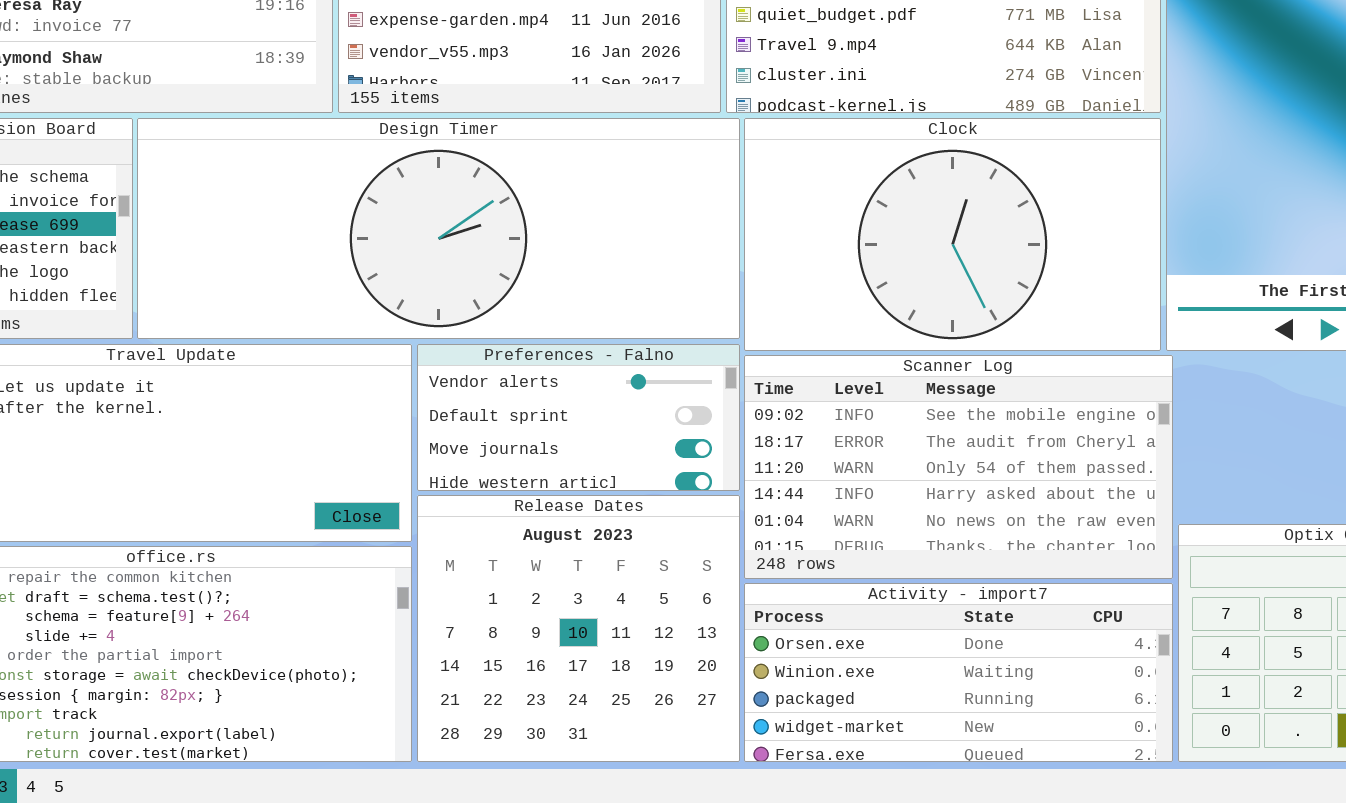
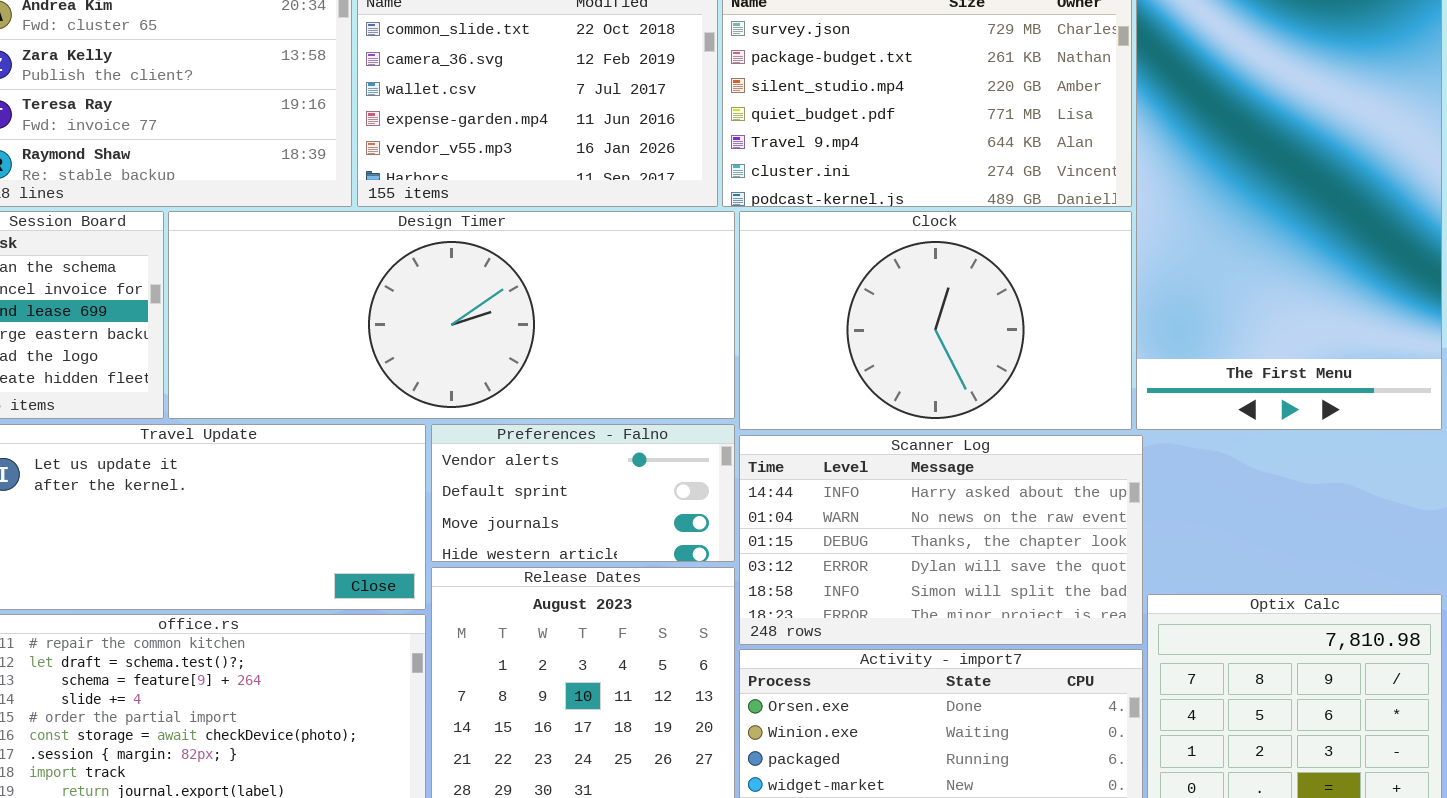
Scanner Log: [744,355,1173,579] -> [739,435,1143,645], scrolled down 3 rows

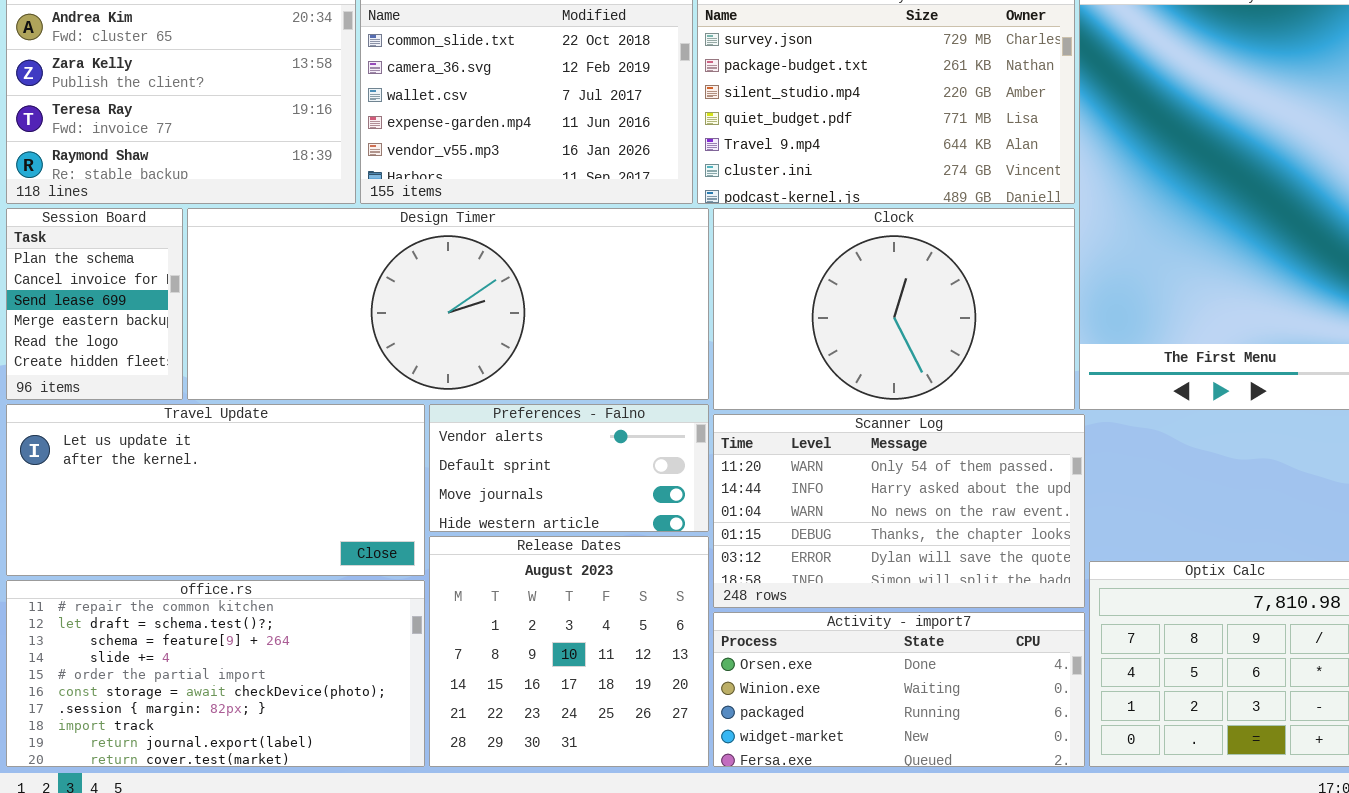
Scanner Log: [739,435,1143,645] -> [713,414,1085,608], scrolled up 1 row

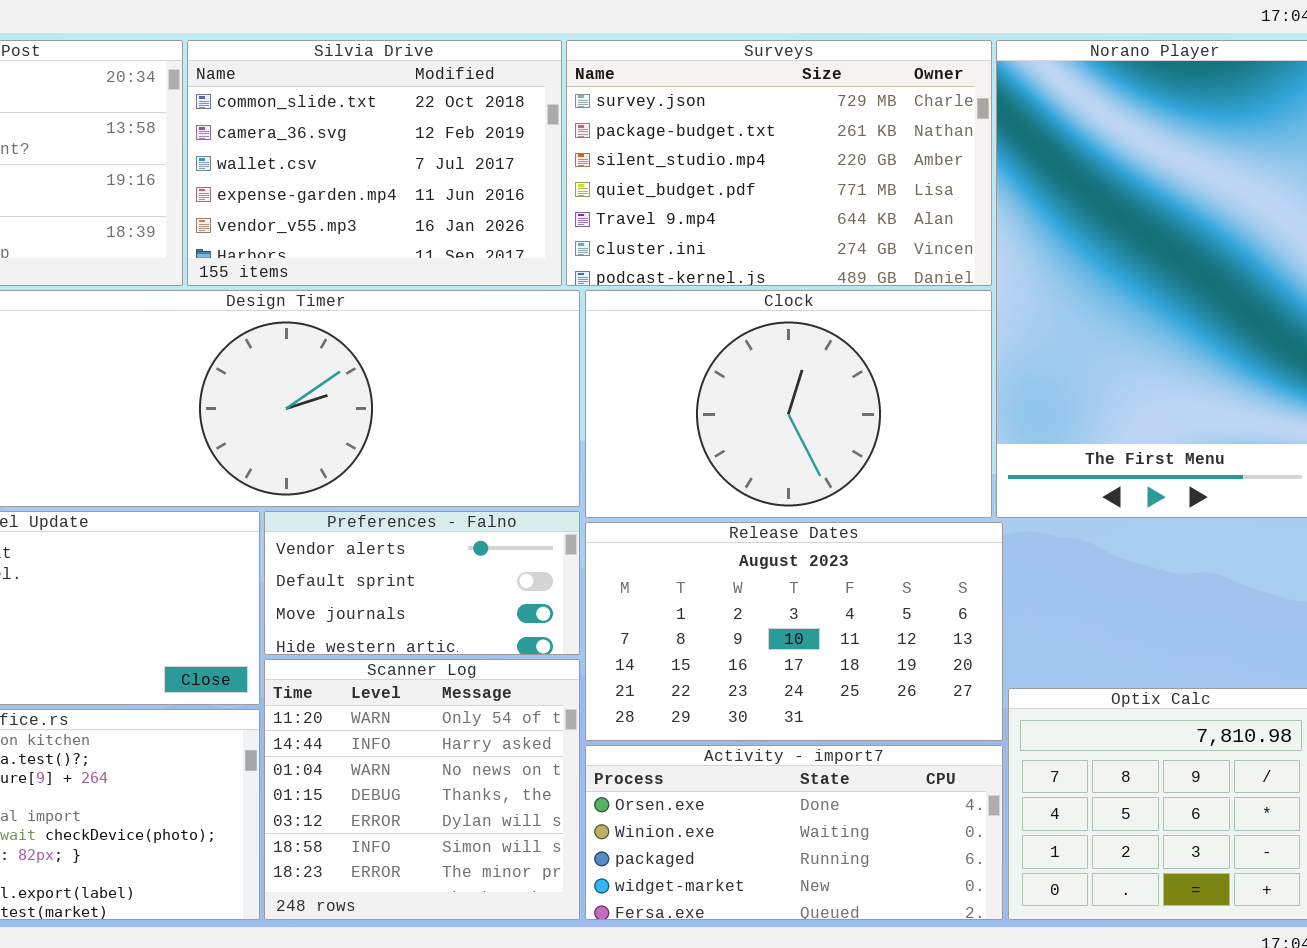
Scanner Log: [713,414,1085,608] -> [264,659,580,920], moved, resized
Release Dates: [429,536,709,767] -> [585,522,1003,741], moved, resized

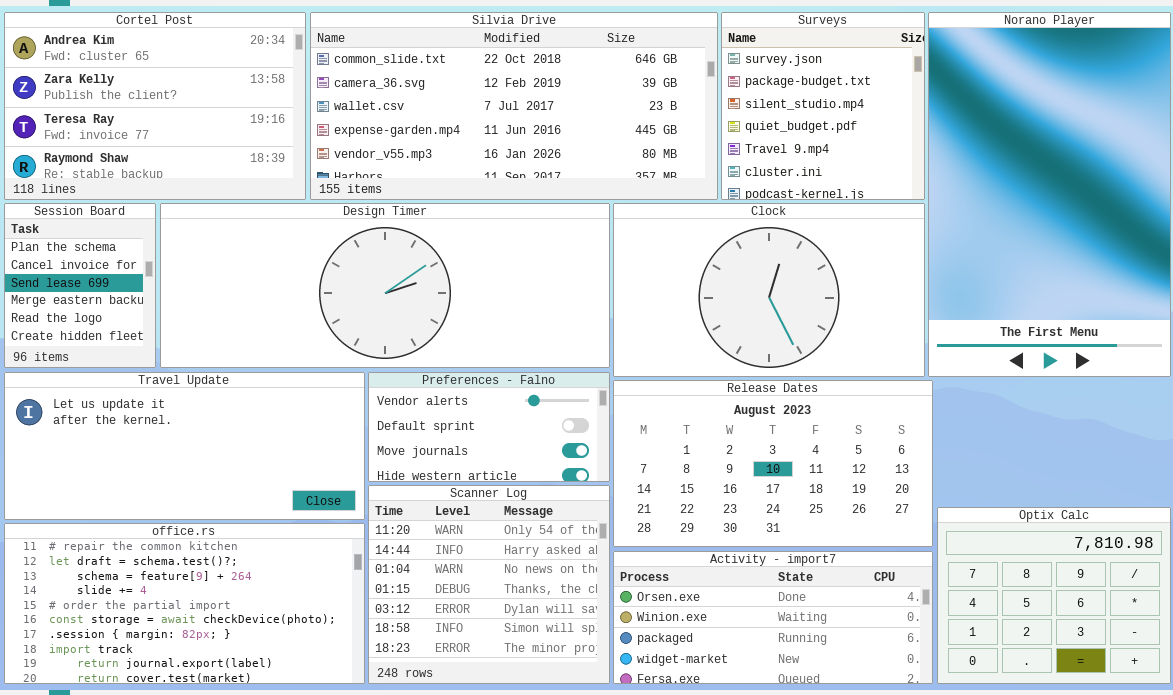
Silvia Drive: [187,40,562,286] -> [310,12,718,200], resized
Surveys: [566,40,992,286] -> [721,12,925,200], resized

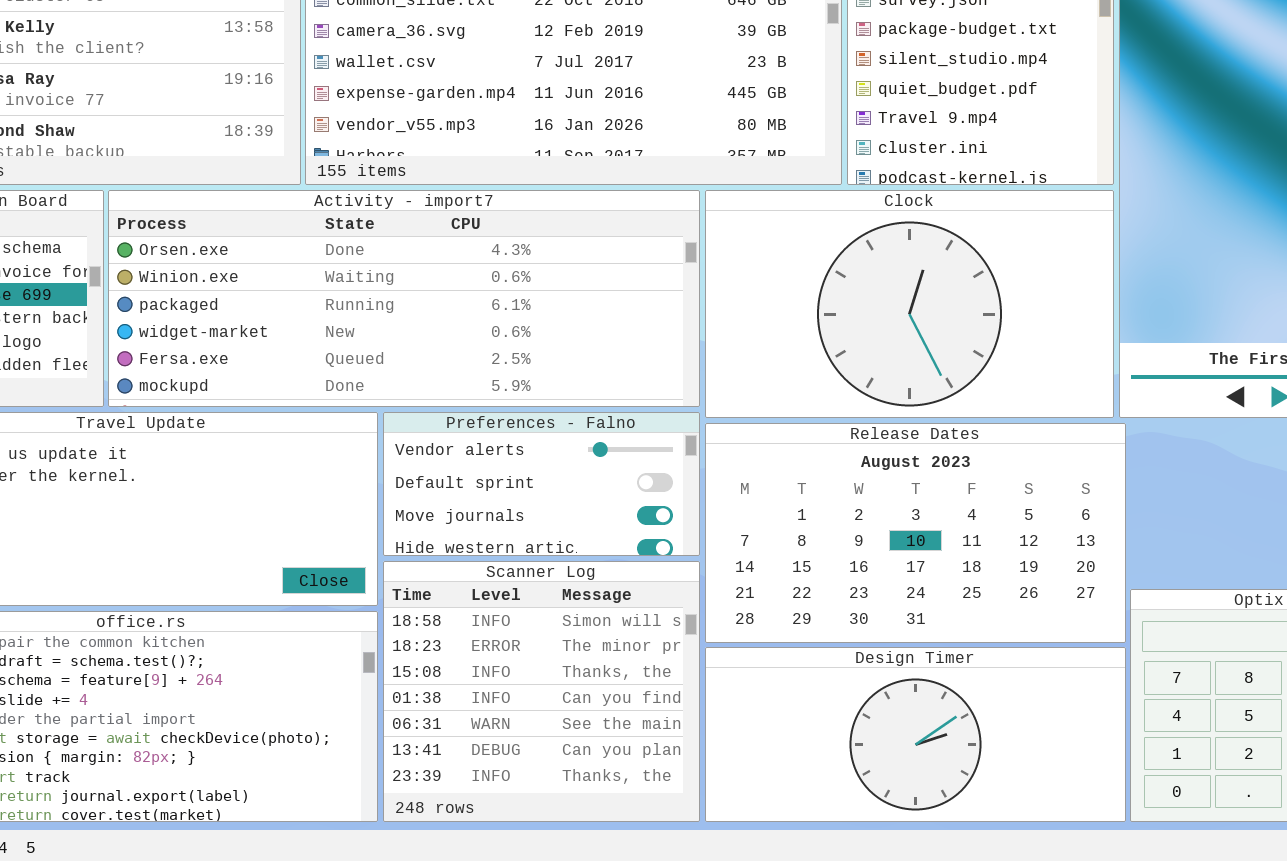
Design Timer: [160,203,610,368] -> [705,647,1126,822], moved, resized
Scanner Log: [368,485,610,684] -> [383,561,700,822], scrolled down 5 rows
Activity - import7: [613,551,933,684] -> [108,190,700,407], moved, resized

